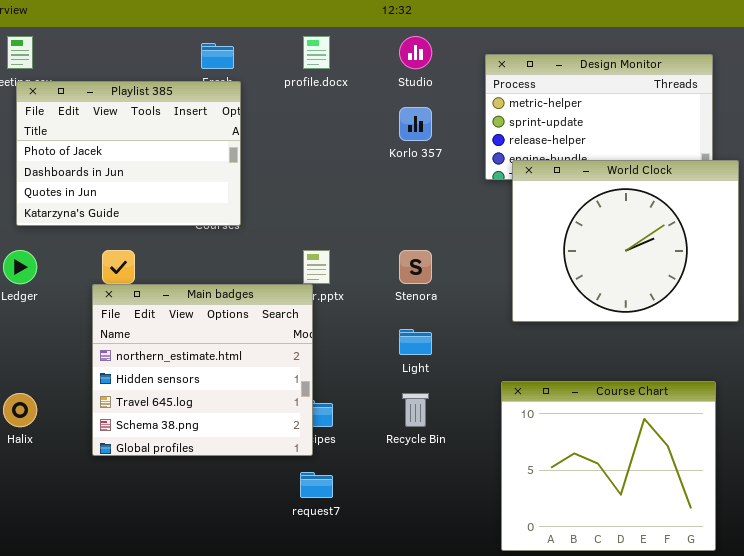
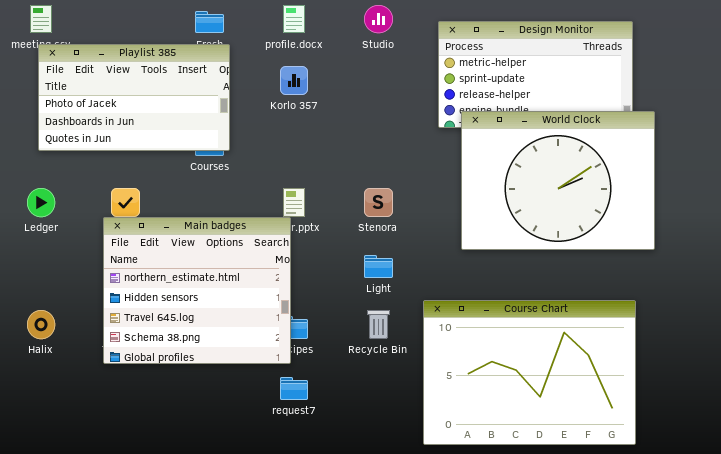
Playlist 385: [16,81,241,226] -> [38,44,230,151], resized
Korlo 357: [399,107,432,141] -> [280,66,308,95], moved
Course Chart: [501,381,716,551] -> [423,300,636,445], resized

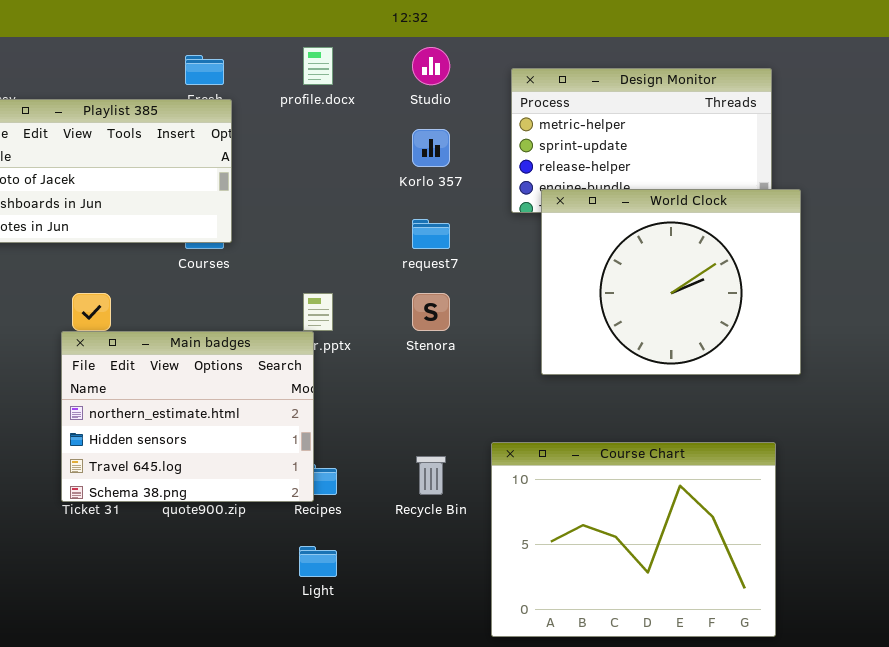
Korlo 357: [280,66,308,95] -> [412,129,450,167], moved
Main badges: [103,217,291,364] -> [61,331,314,502], resized
Light: [364,255,393,278] -> [299,546,337,577], moved
request7: [280,377,308,400] -> [412,219,450,249], moved

